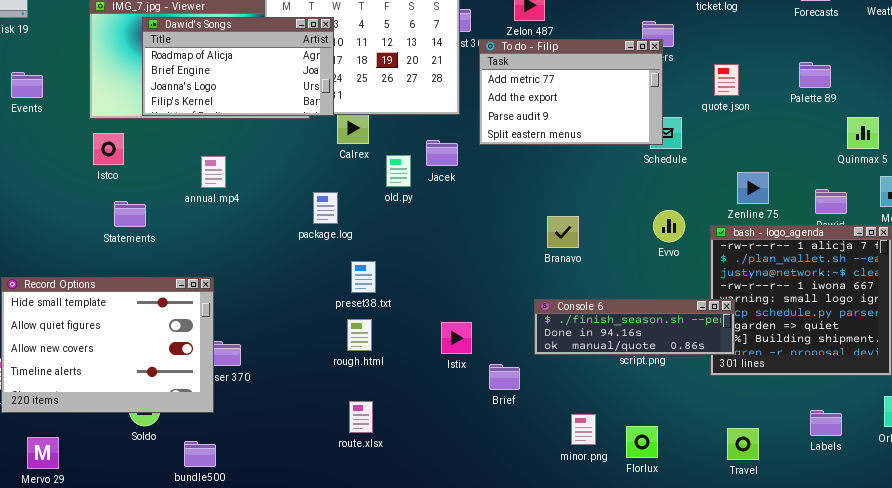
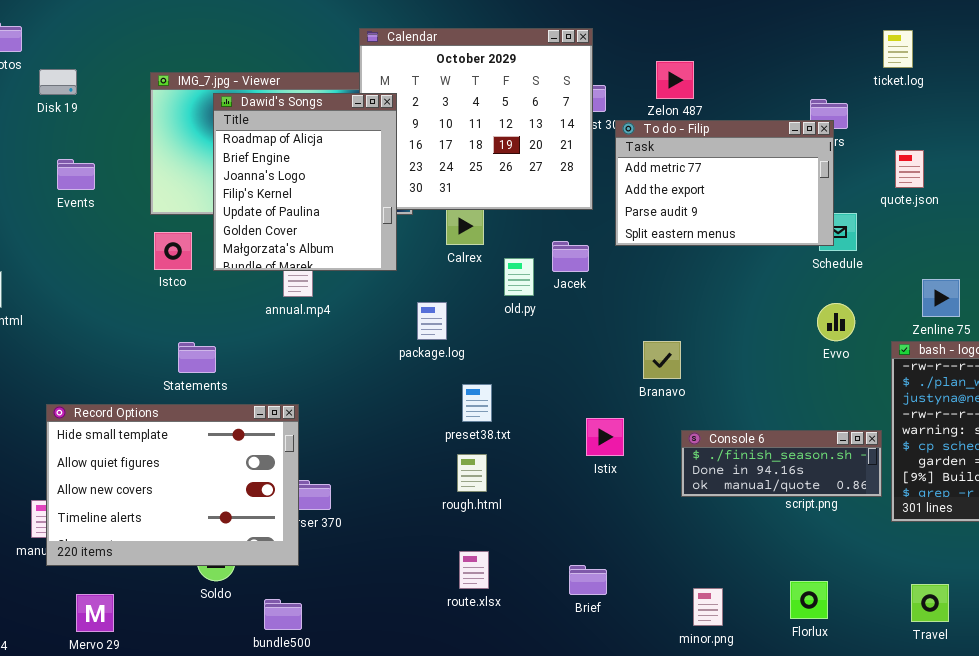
Dawid's Songs: [142,17,334,116] -> [213,93,397,271], resized
Statements: [114,201,146,227] -> [178,342,216,373], moved
Evvo: [653,210,685,242] -> [817,303,855,341], moved
Branavo: [547,216,579,248] -> [643,341,681,379], moved
Console 6: [534,299,735,355] -> [681,430,882,497], resized
Istix: [441,322,472,354] -> [586,418,624,456], moved
Brief: [489,364,520,390] -> [569,565,607,595], moved
minor.png: [571,414,596,445] -> [693,588,723,626], moved

